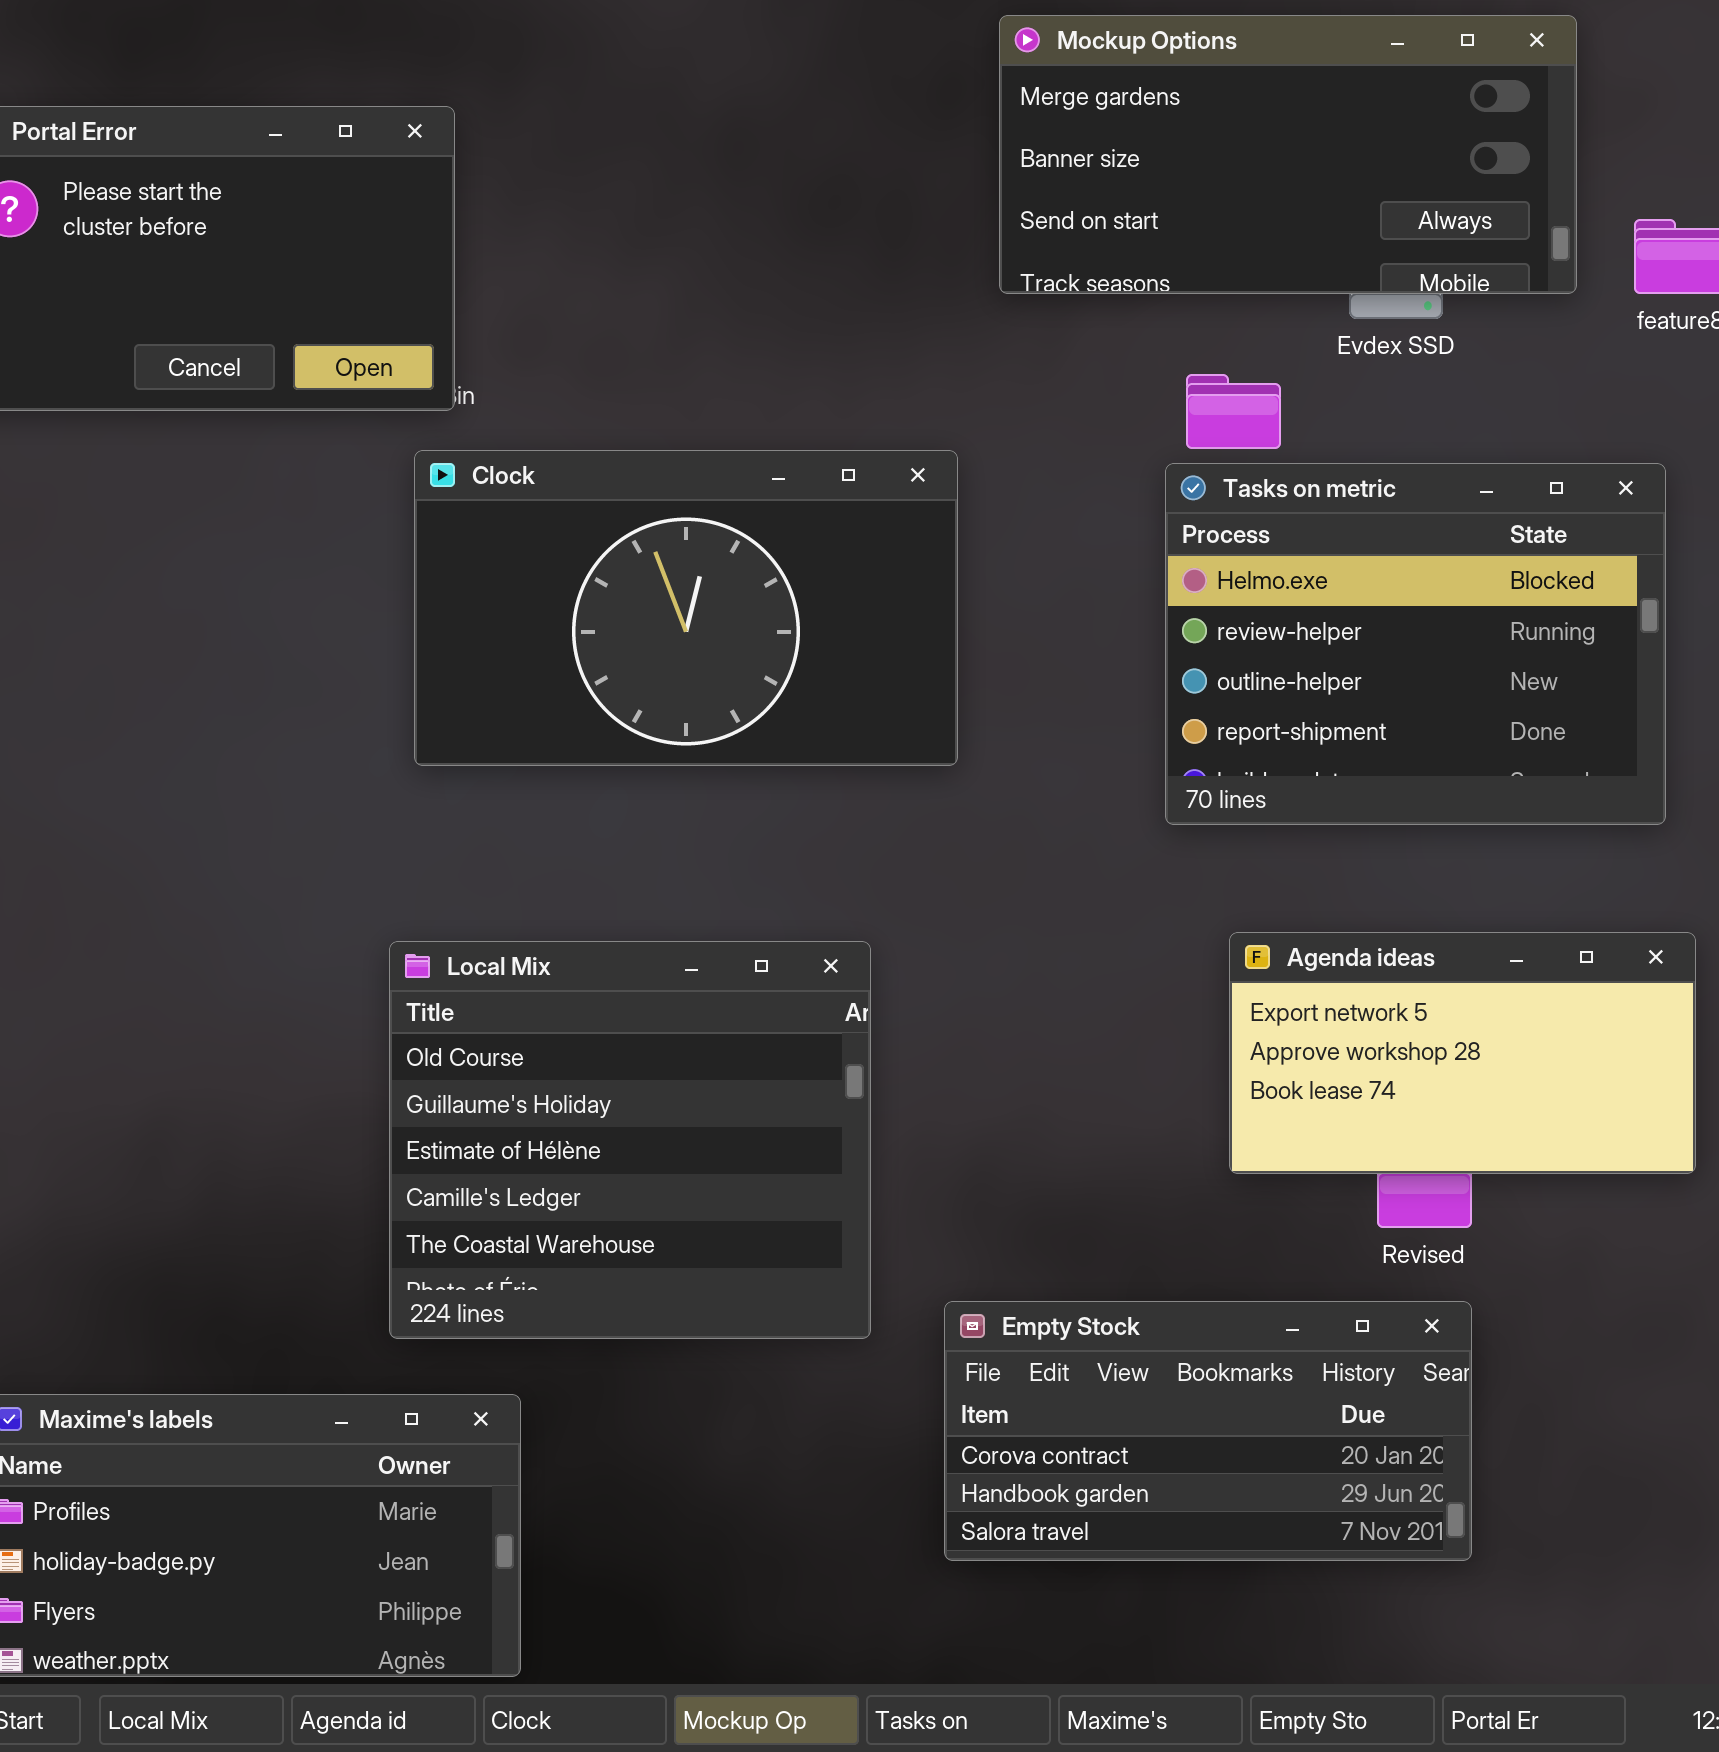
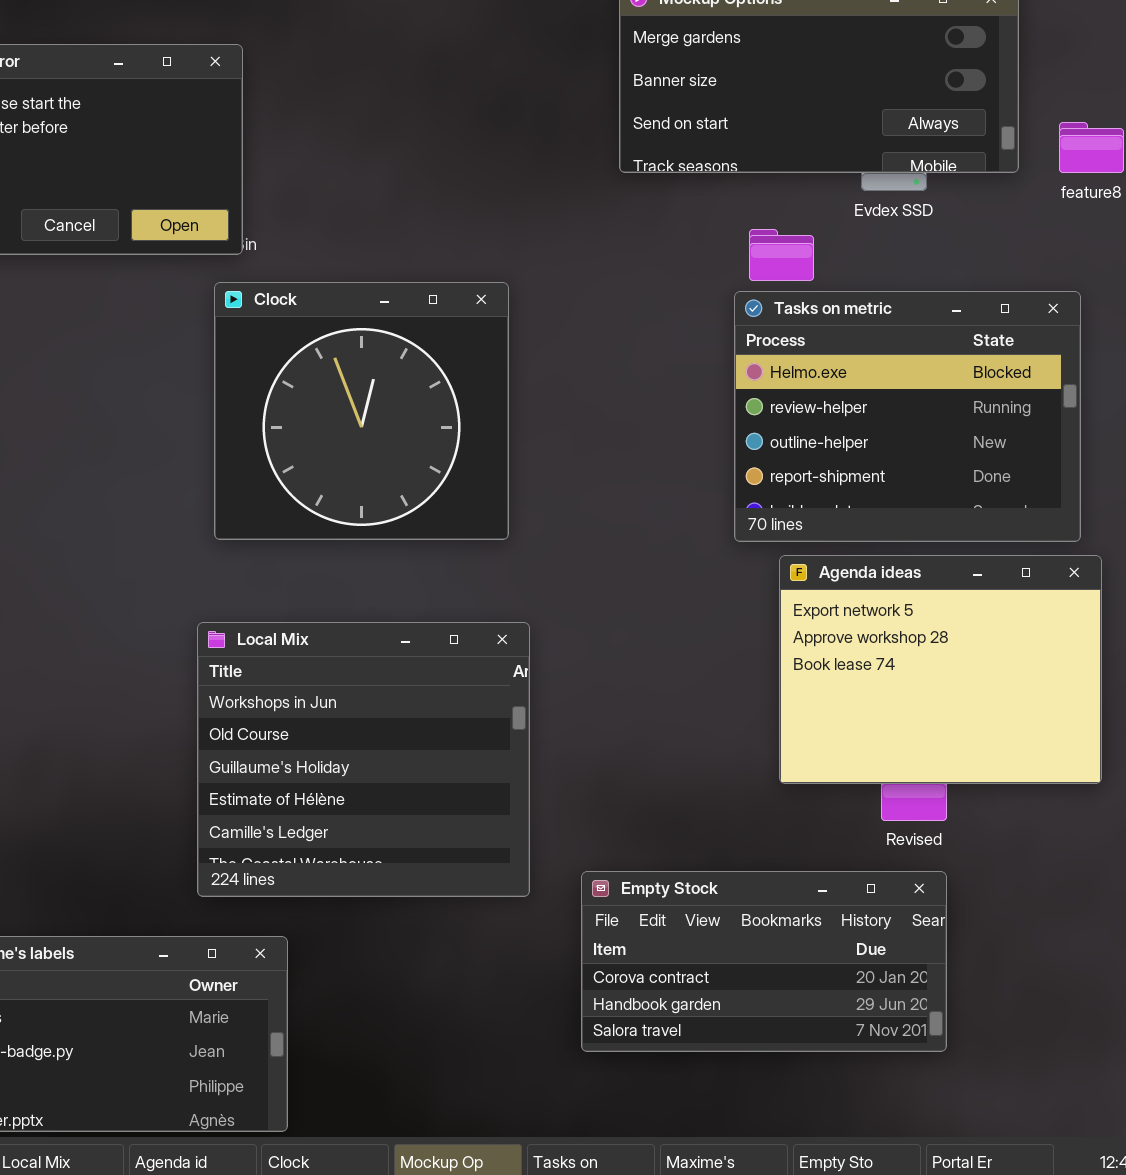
Clock: [414,450,958,766] -> [214,282,509,540], resized
Agenda ideas: [1229,932,1696,1174] -> [779,555,1102,784], resized
Local Mix: [389,941,871,1339] -> [197,622,530,897], scrolled up 1 row

